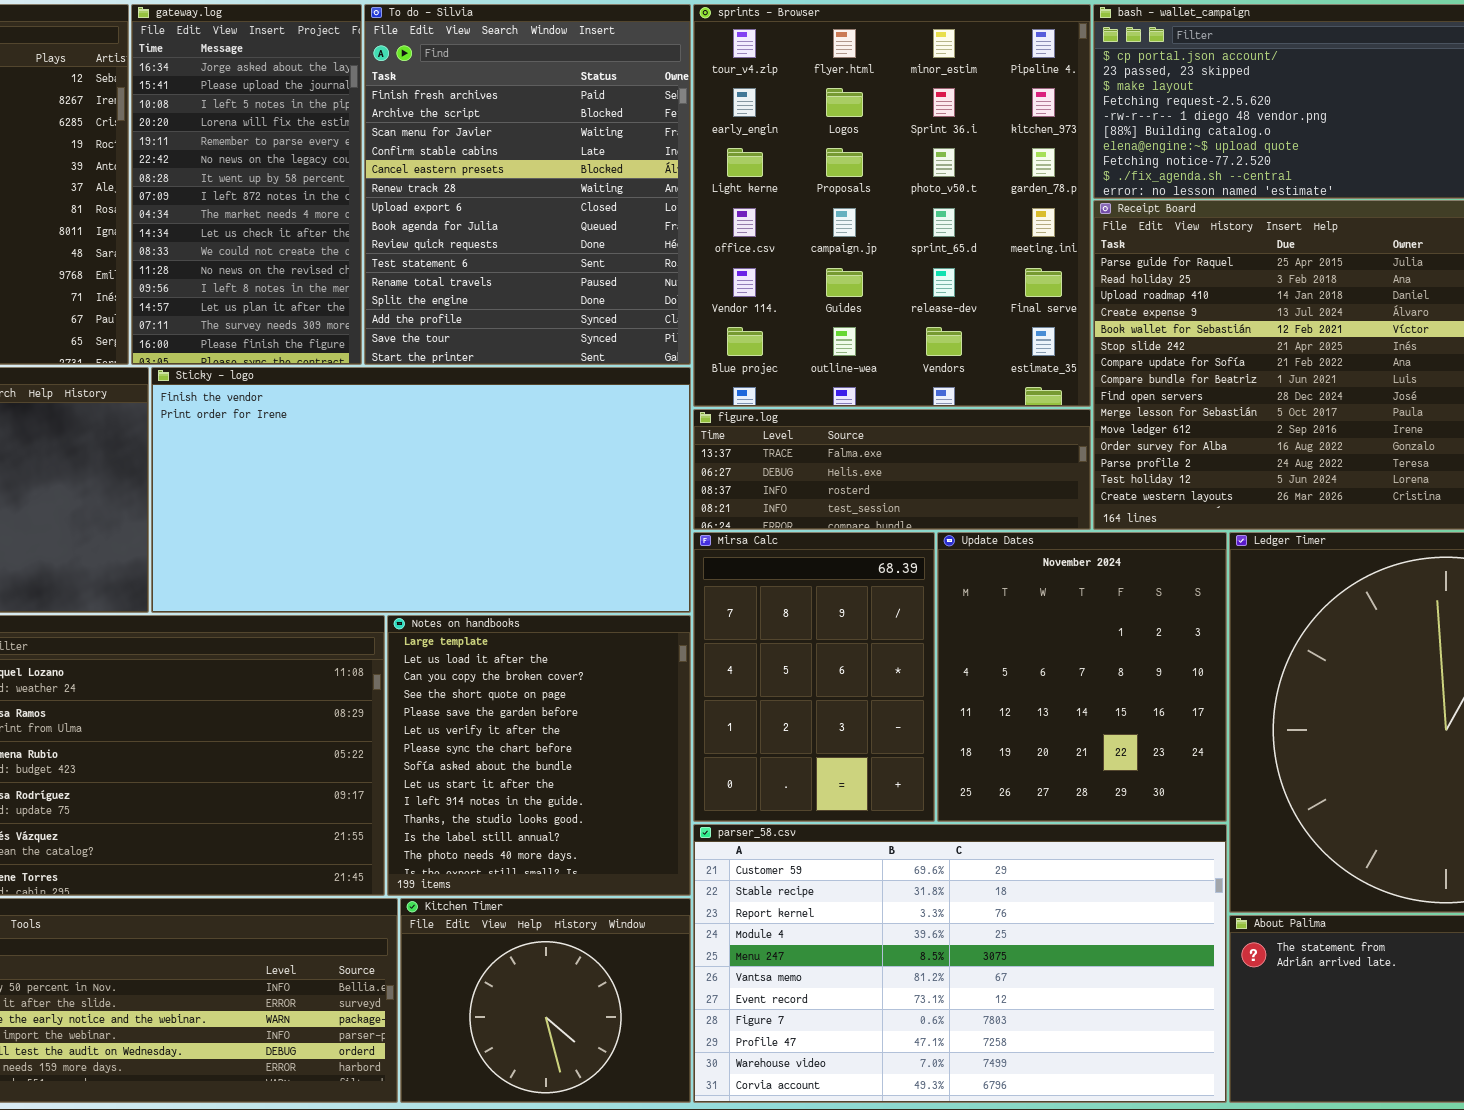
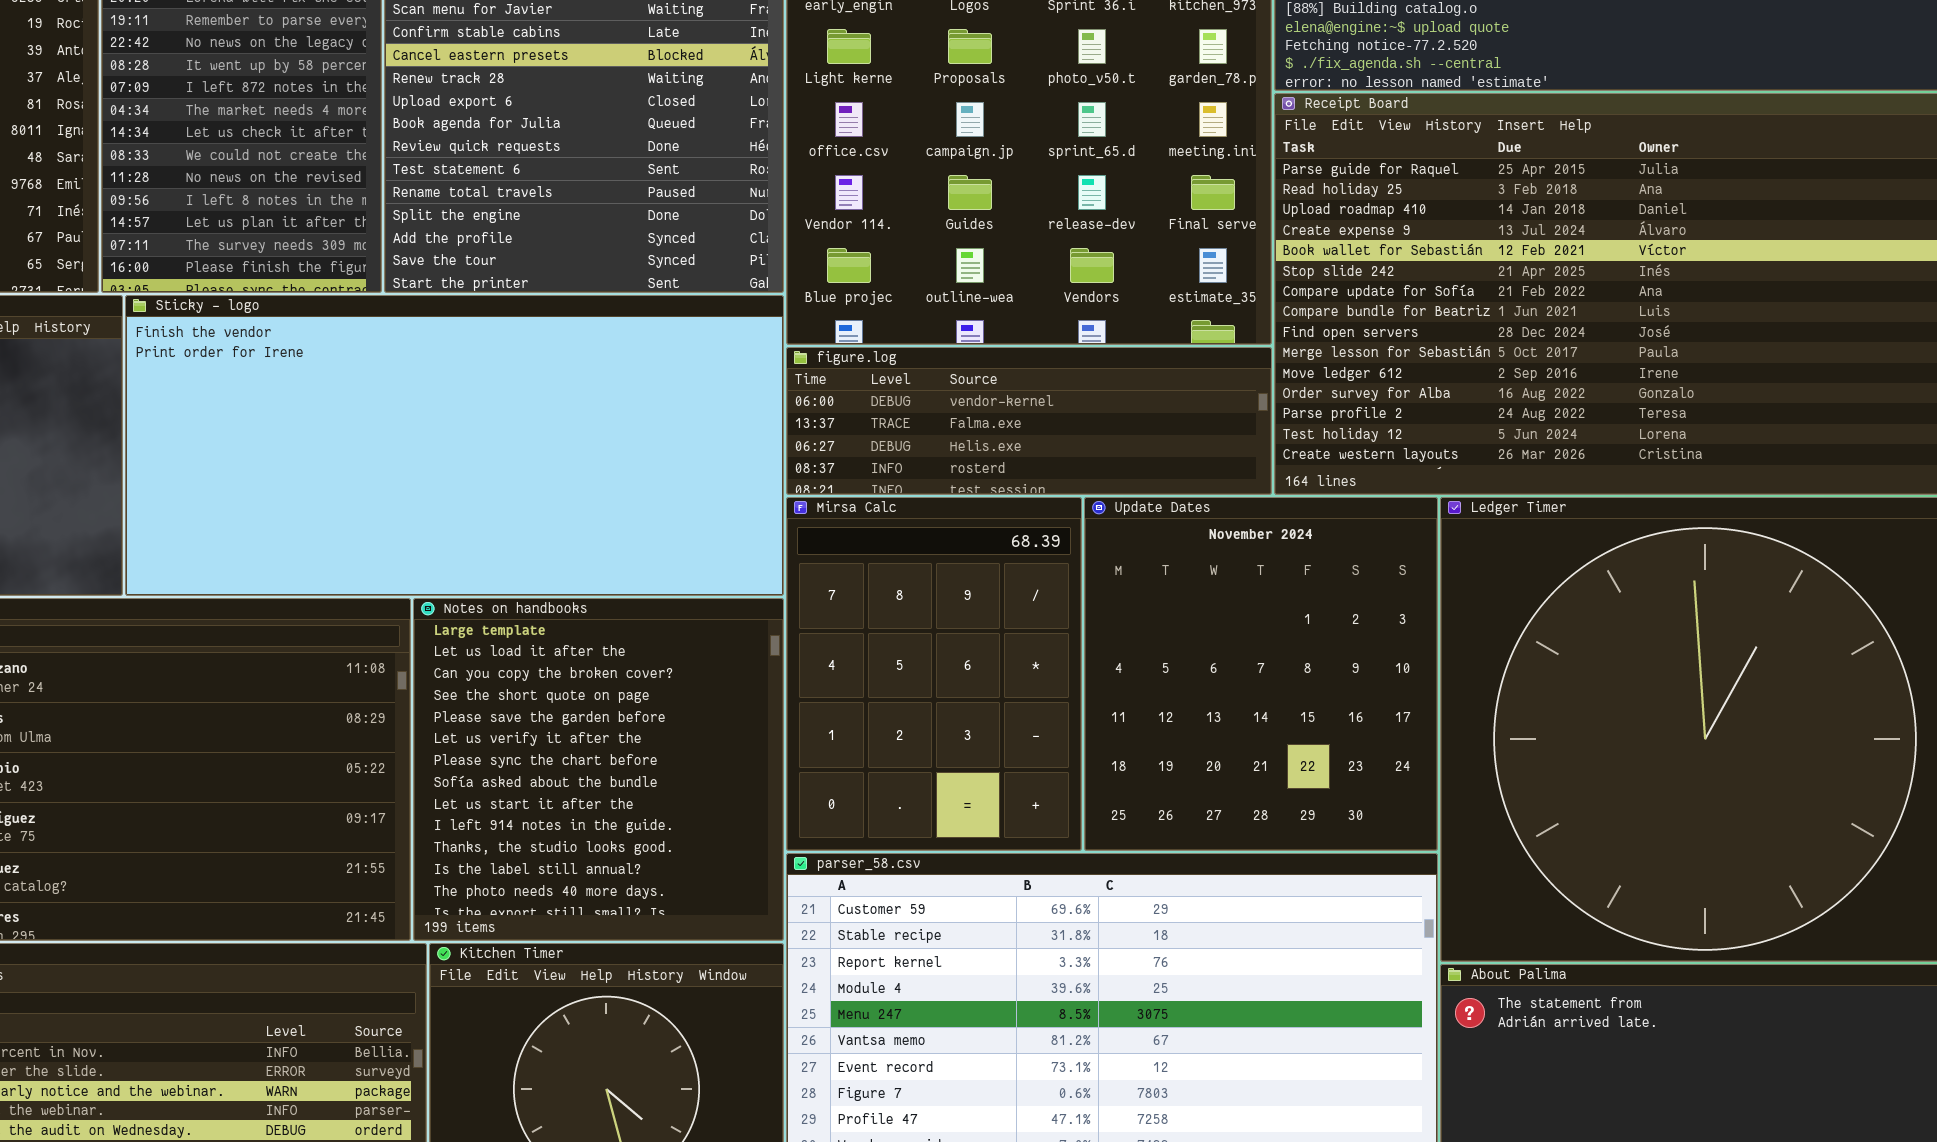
figure.log: [693,409,1091,530] -> [786,347,1272,495], scrolled up 1 row

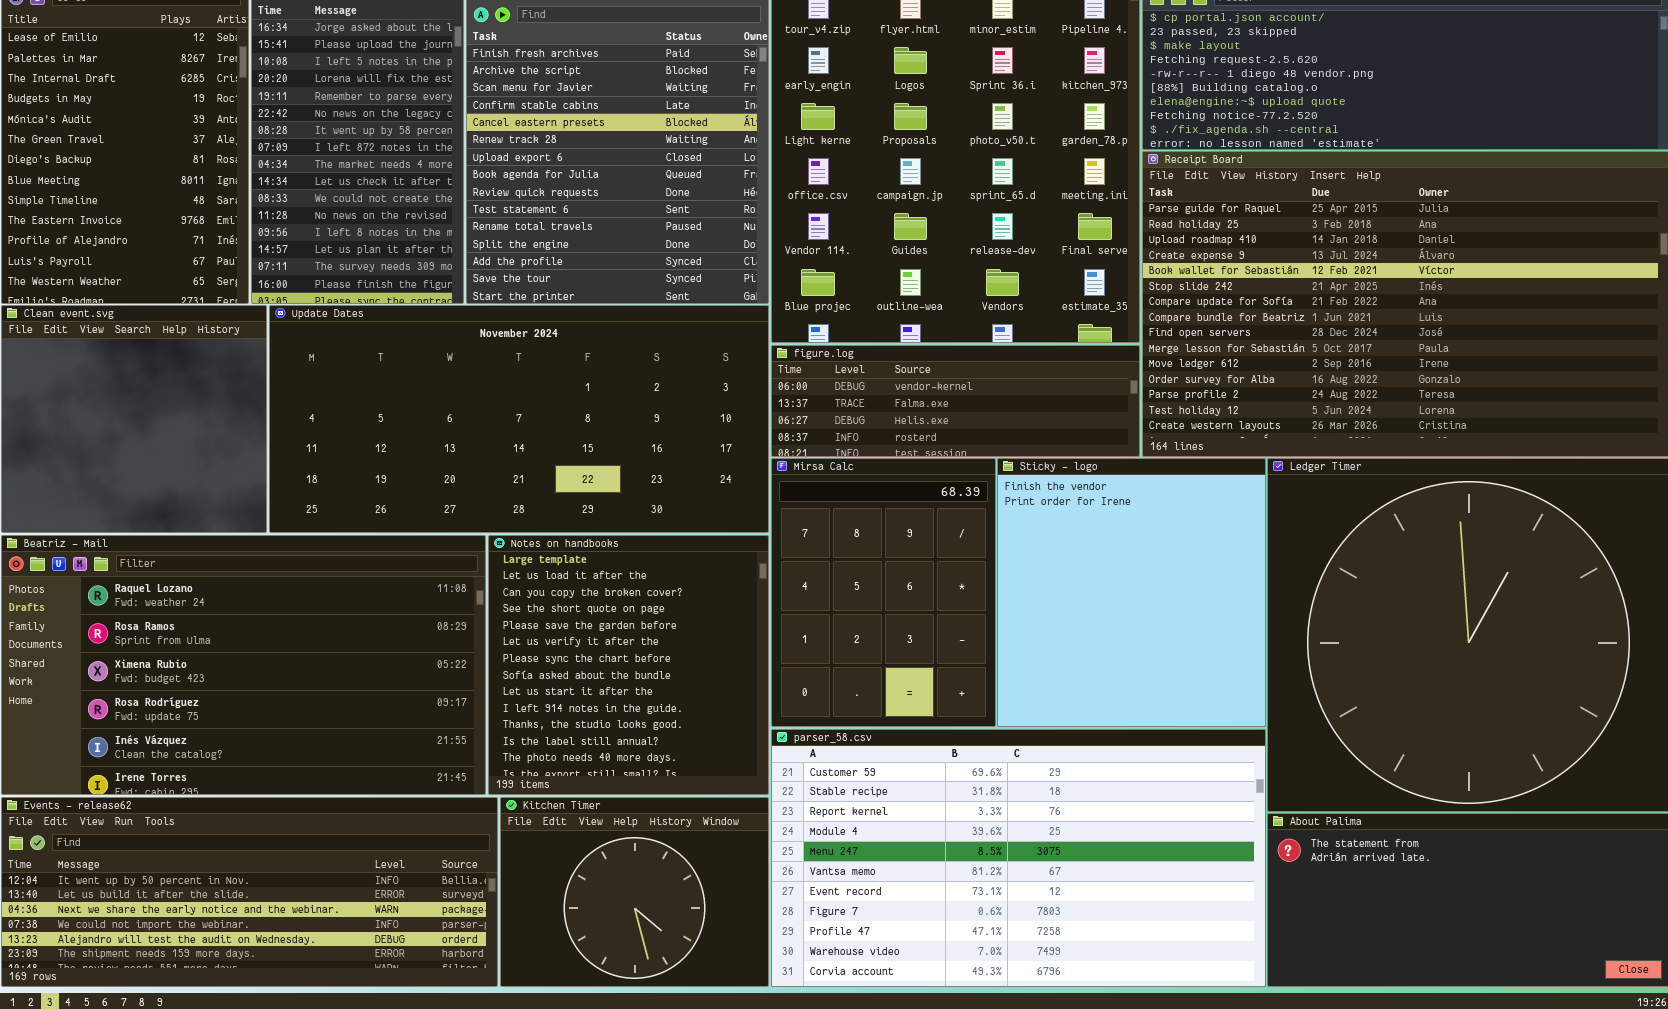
Sticky - logo: [125,295,784,596] -> [997,458,1266,727], moved, resized
Update Dates: [1084,497,1438,851] -> [269,305,769,533], moved, resized

